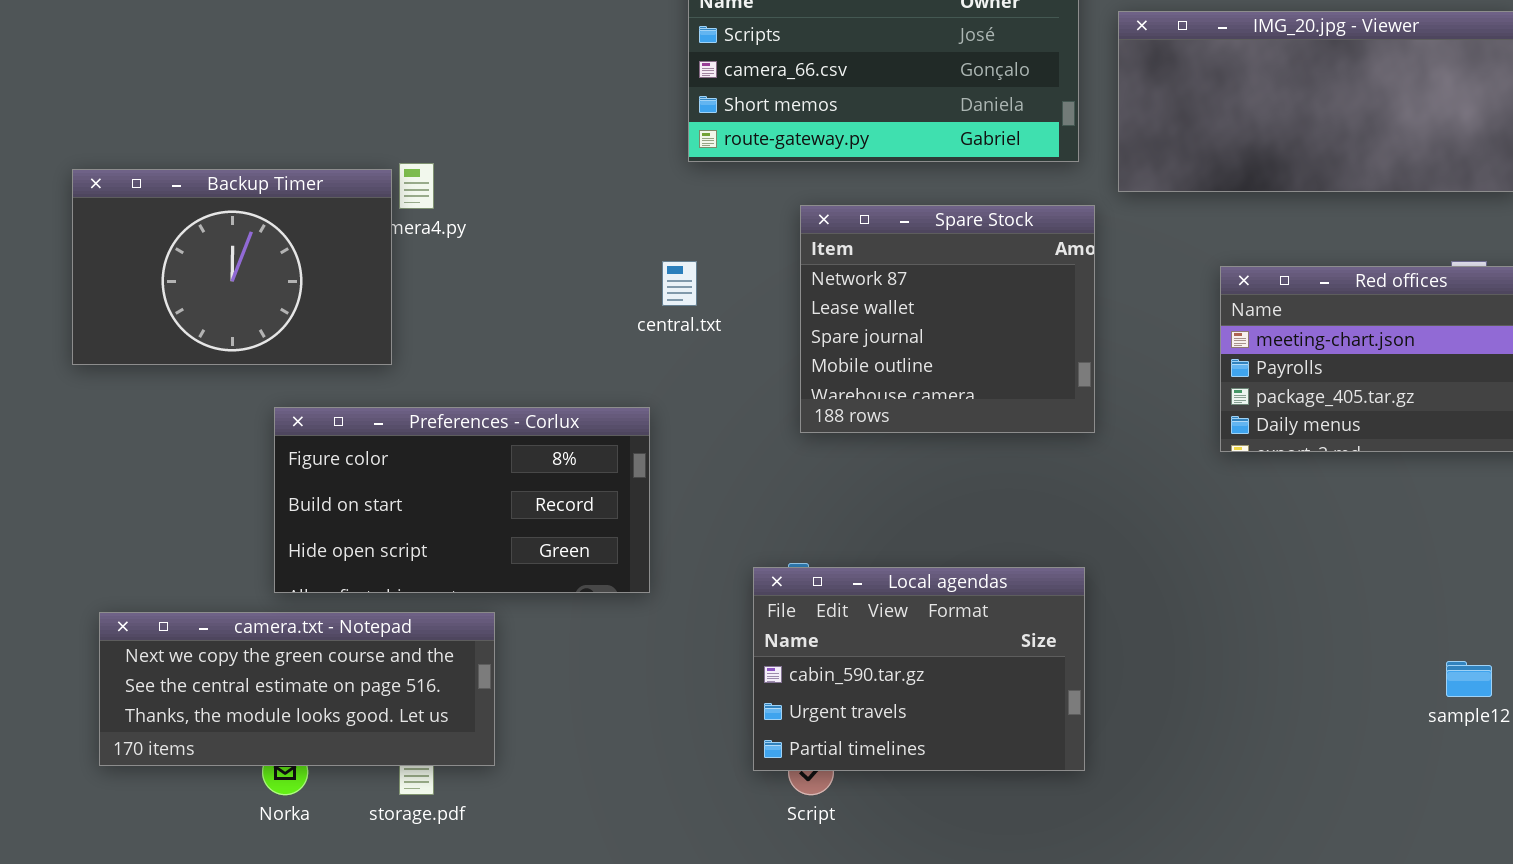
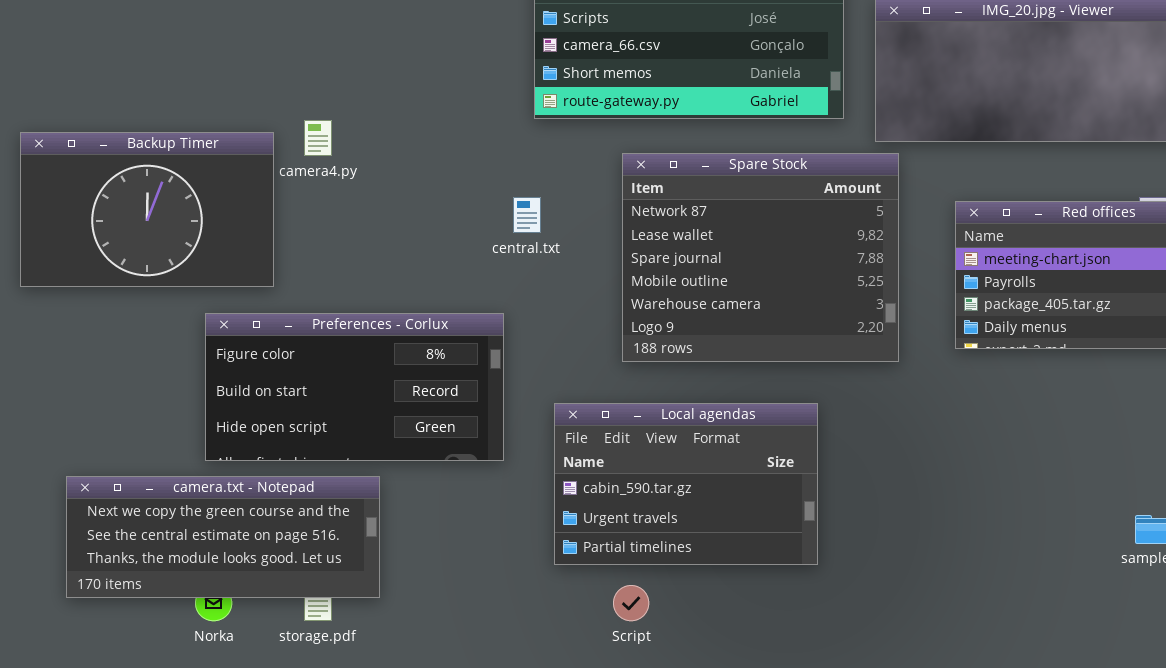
Backup Timer: [72,169,392,365] -> [20,132,274,287], moved
Spare Stock: [800,205,1095,433] -> [622,153,899,362], resized
Local agendas: [753,567,1085,771] -> [554,403,818,565], moved

